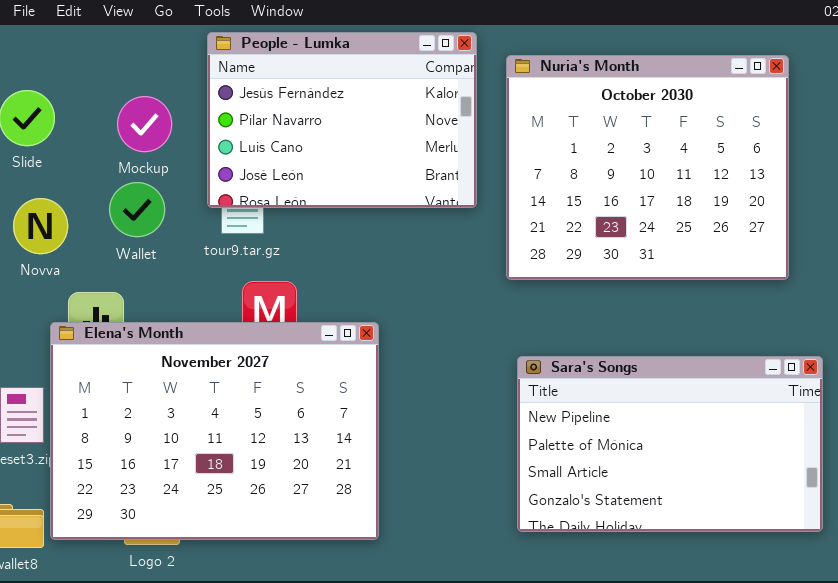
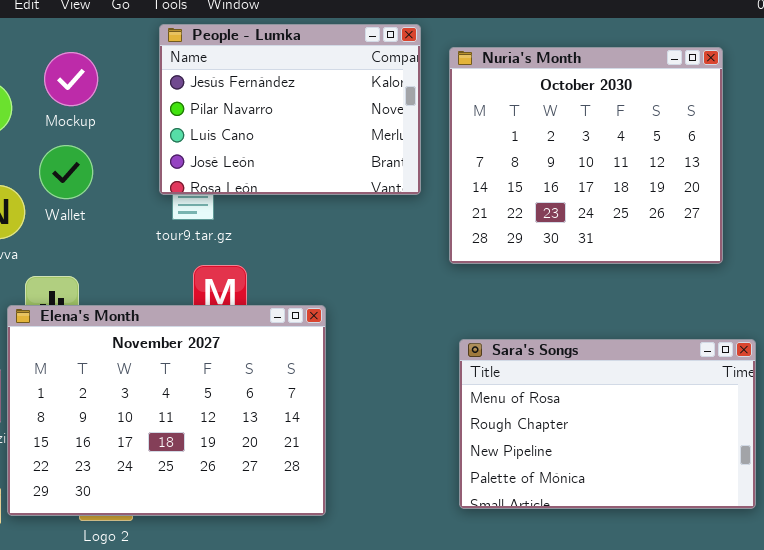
Mockup: [117,96,172,152] -> [44,52,98,106], moved
Wallet: [109,182,165,237] -> [39,145,93,199], moved
Sara's Songs: [517,356,823,532] -> [459,339,756,509], scrolled up 2 rows

